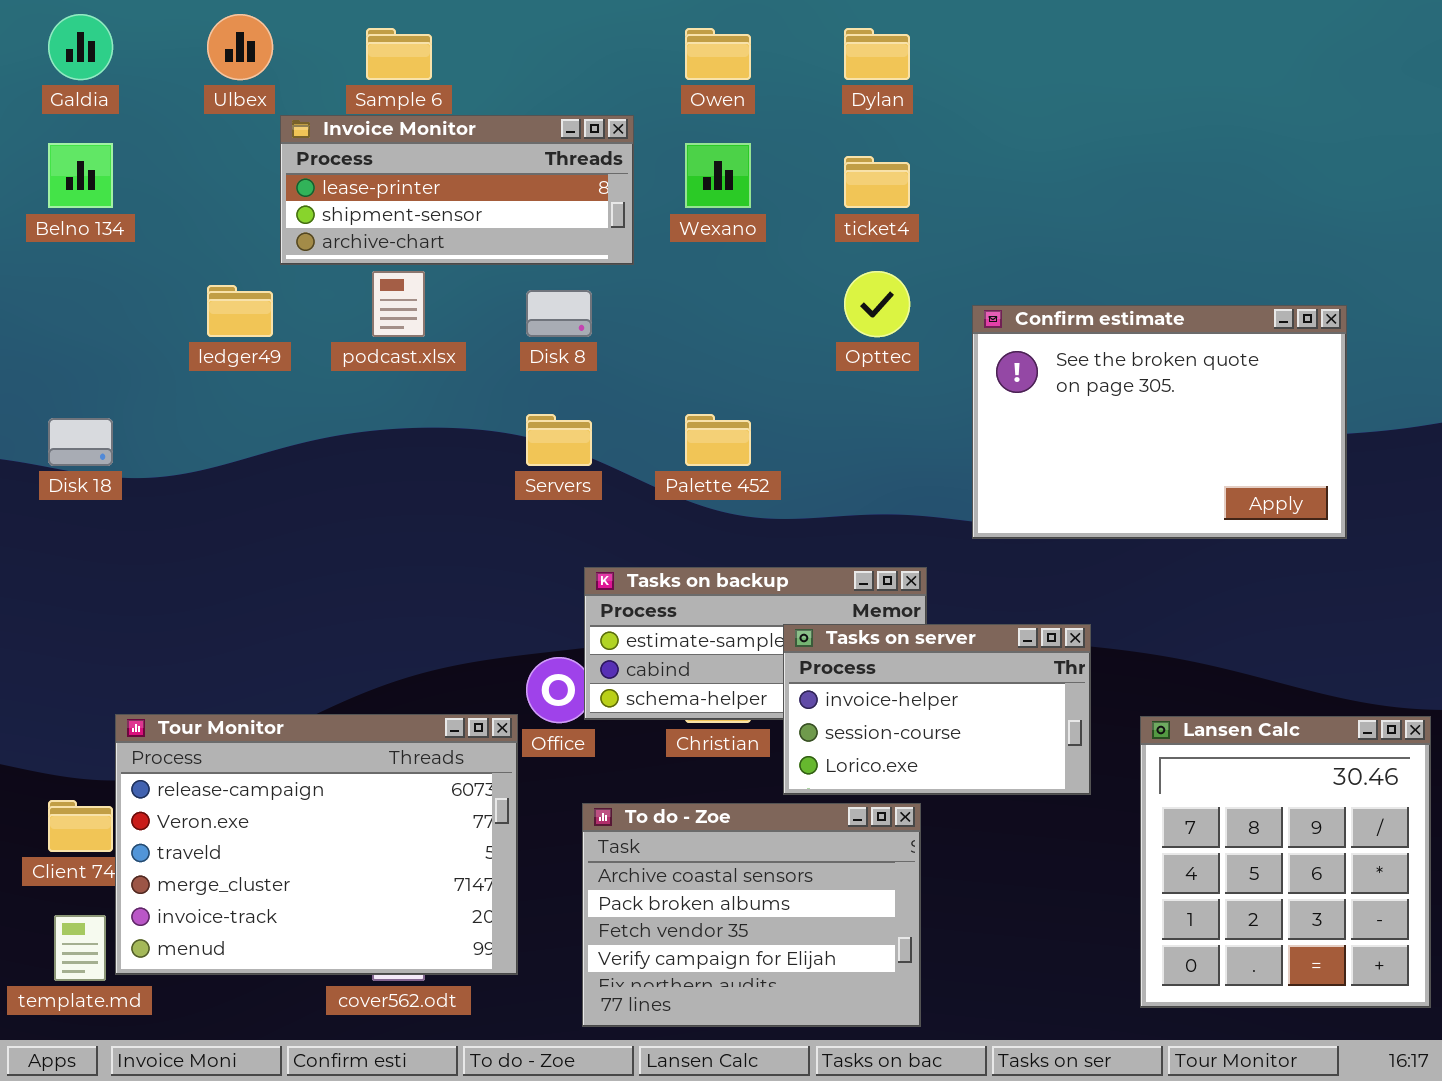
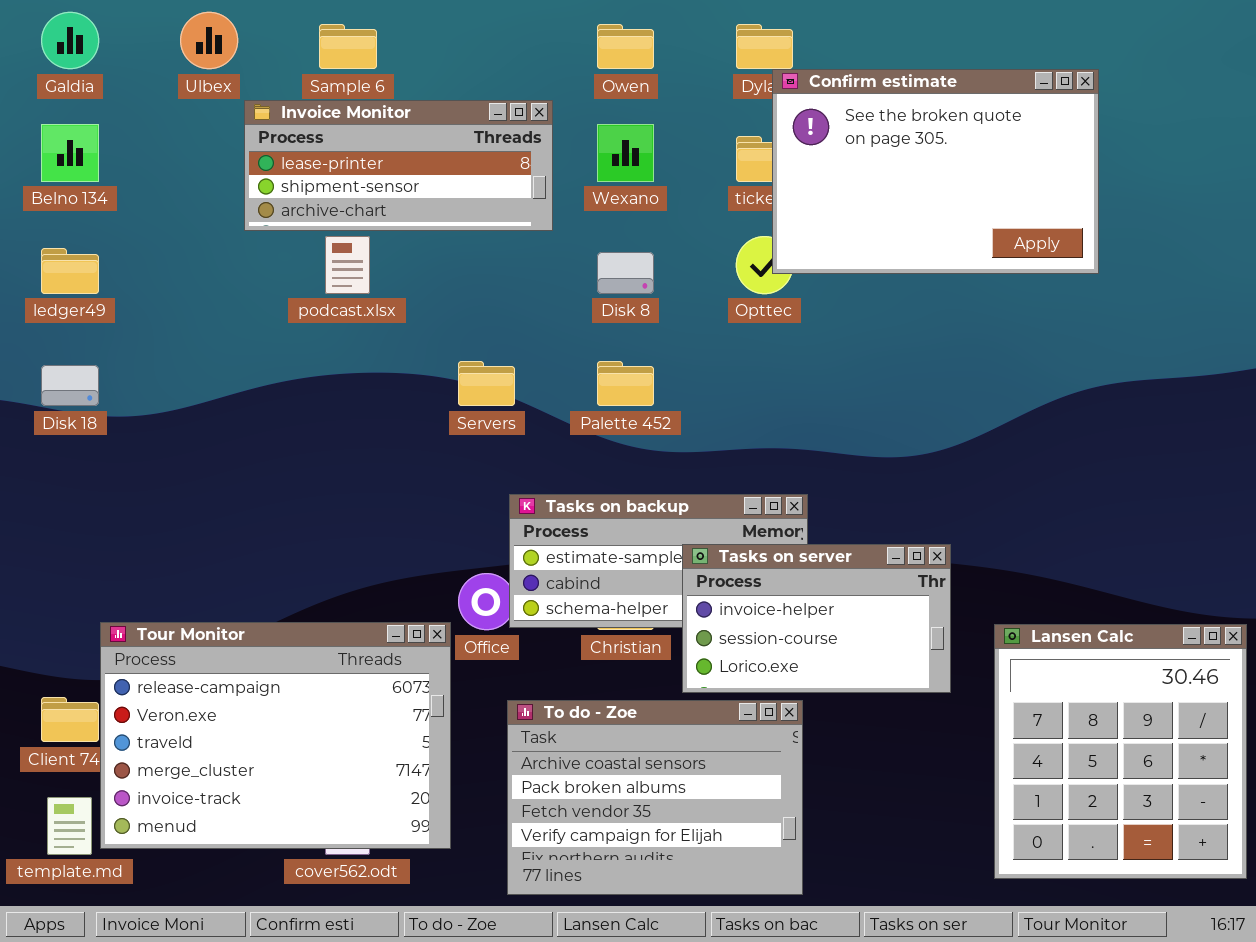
ledger49: [207,285,273,337] -> [41,248,99,294], moved
Disk 8: [526,290,592,337] -> [597,252,654,294], moved
Confirm estimate: [972,305,1347,539] -> [772,69,1099,274], moved

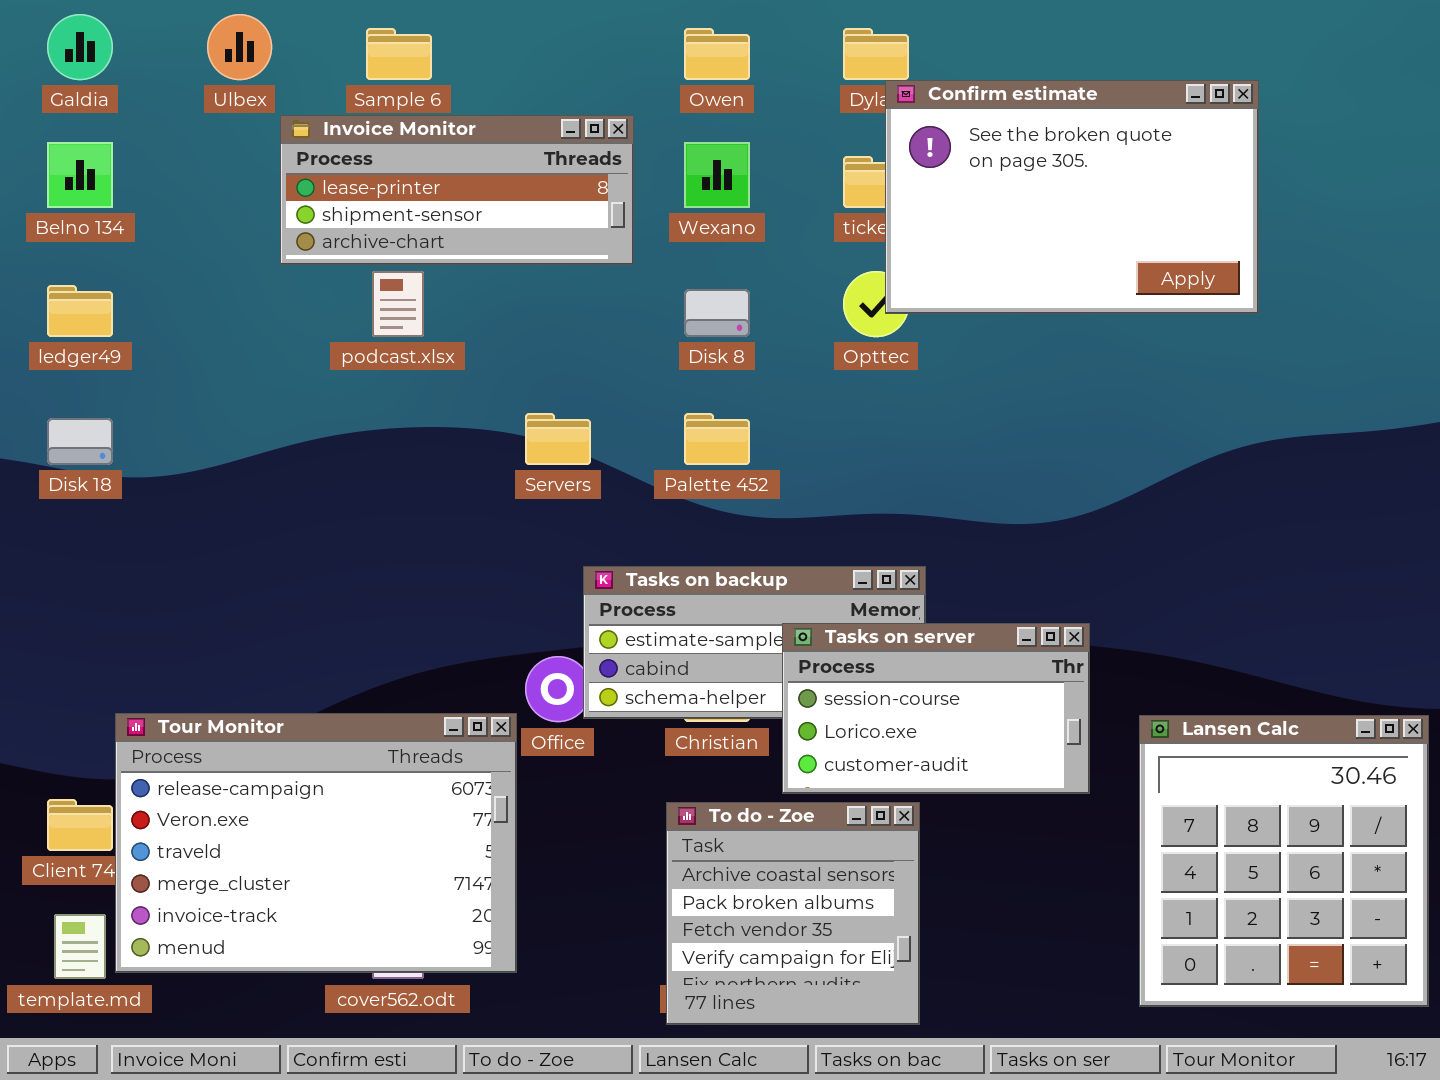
Tasks on server: [682,544,951,693] -> [782,623,1090,794], scrolled down 1 row
To do - Zoe: [507,700,803,895] -> [666,802,920,1025], resized

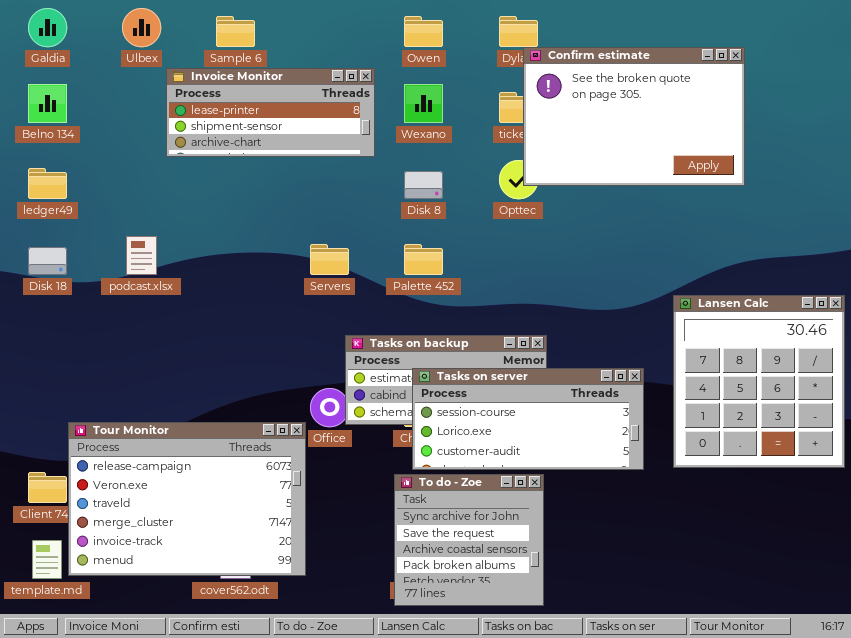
podcast.xlsx: [372,271,424,337] -> [126,236,157,275], moved
Tasks on server: [782,623,1090,794] -> [412,368,644,470], resized
Lansen Calc: [1139,715,1429,1007] -> [673,295,845,468], moved
To do - Zoe: [666,802,920,1025] -> [394,474,544,606], scrolled up 2 rows

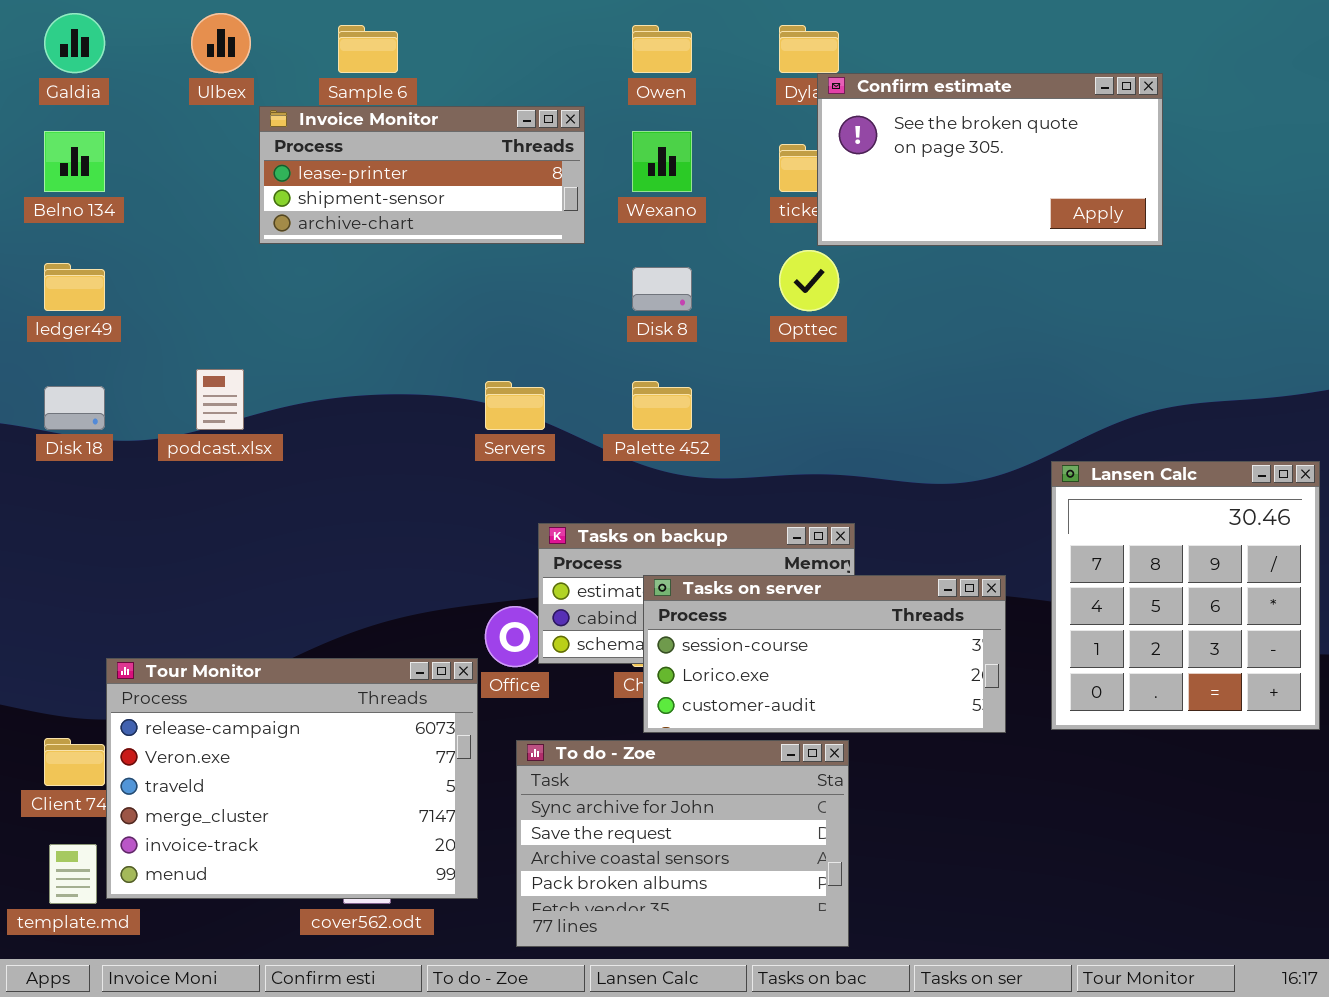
Confirm estimate: [523,47,745,186] -> [817,73,1163,246], resized
To do - Zoe: [394,474,544,606] -> [516,740,849,947], resized

